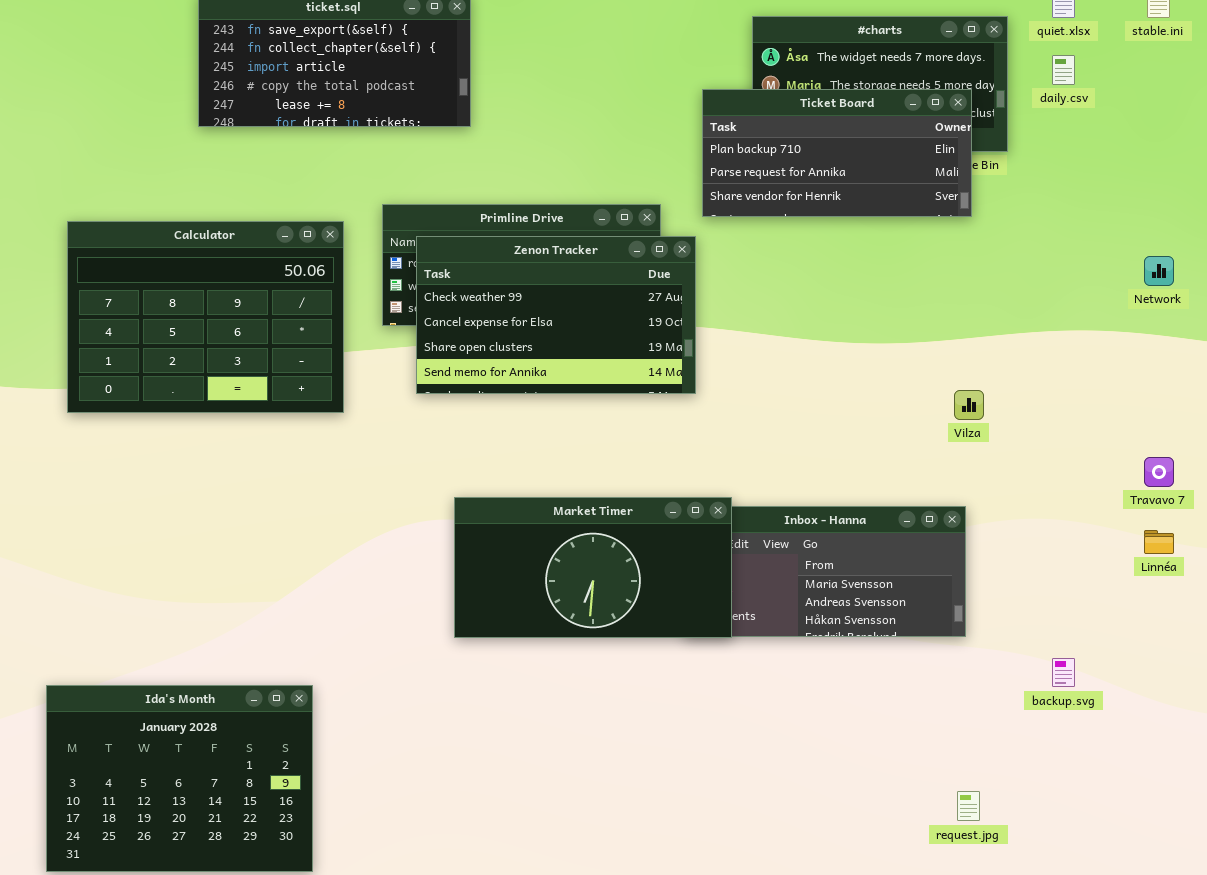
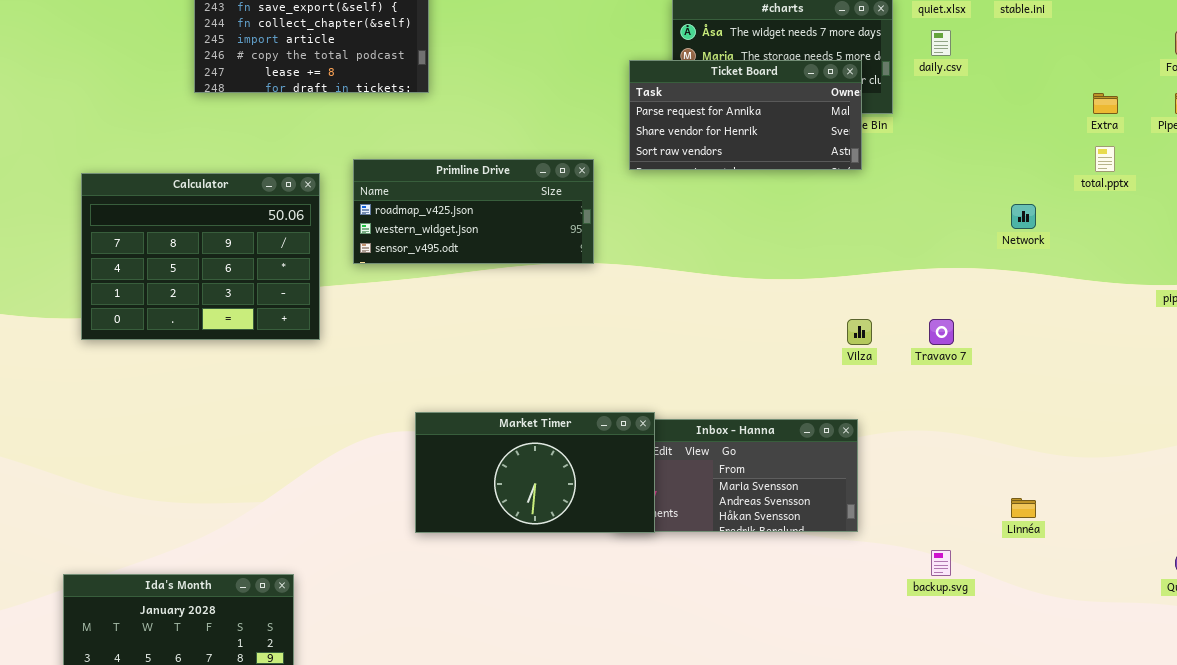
Ticket Board: [702,89,972,217] -> [629,60,862,170], scrolled down 1 row
Zenon Tracker: [416,236,696,394] -> none, closed
Travavo 7: [1144,457,1174,487] -> [929,319,954,345], moved
Linnéa: [1144,530,1174,554] -> [1011,498,1036,518], moved

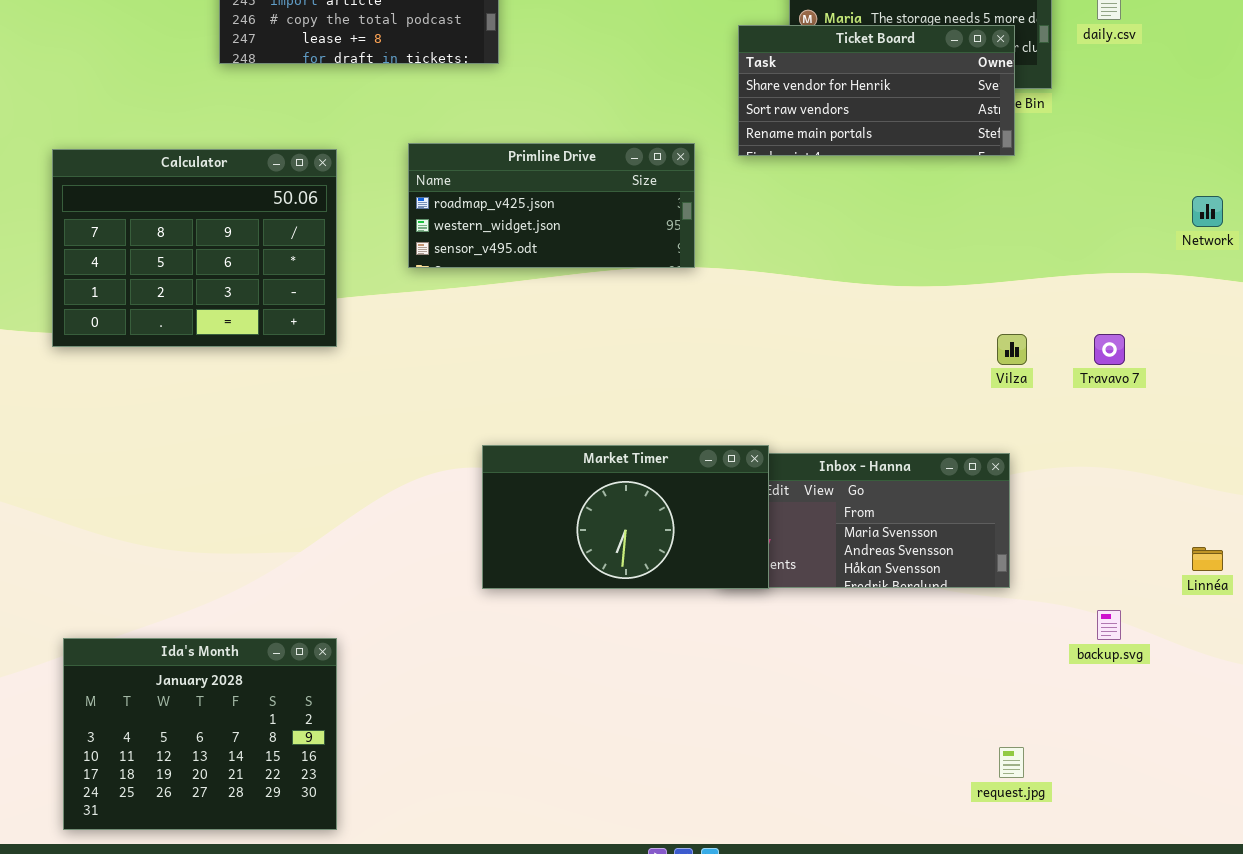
Ticket Board: [629,60,862,170] -> [738,25,1015,156], scrolled down 1 row
Calculator: [81,173,320,340] -> [52,149,337,347], moved

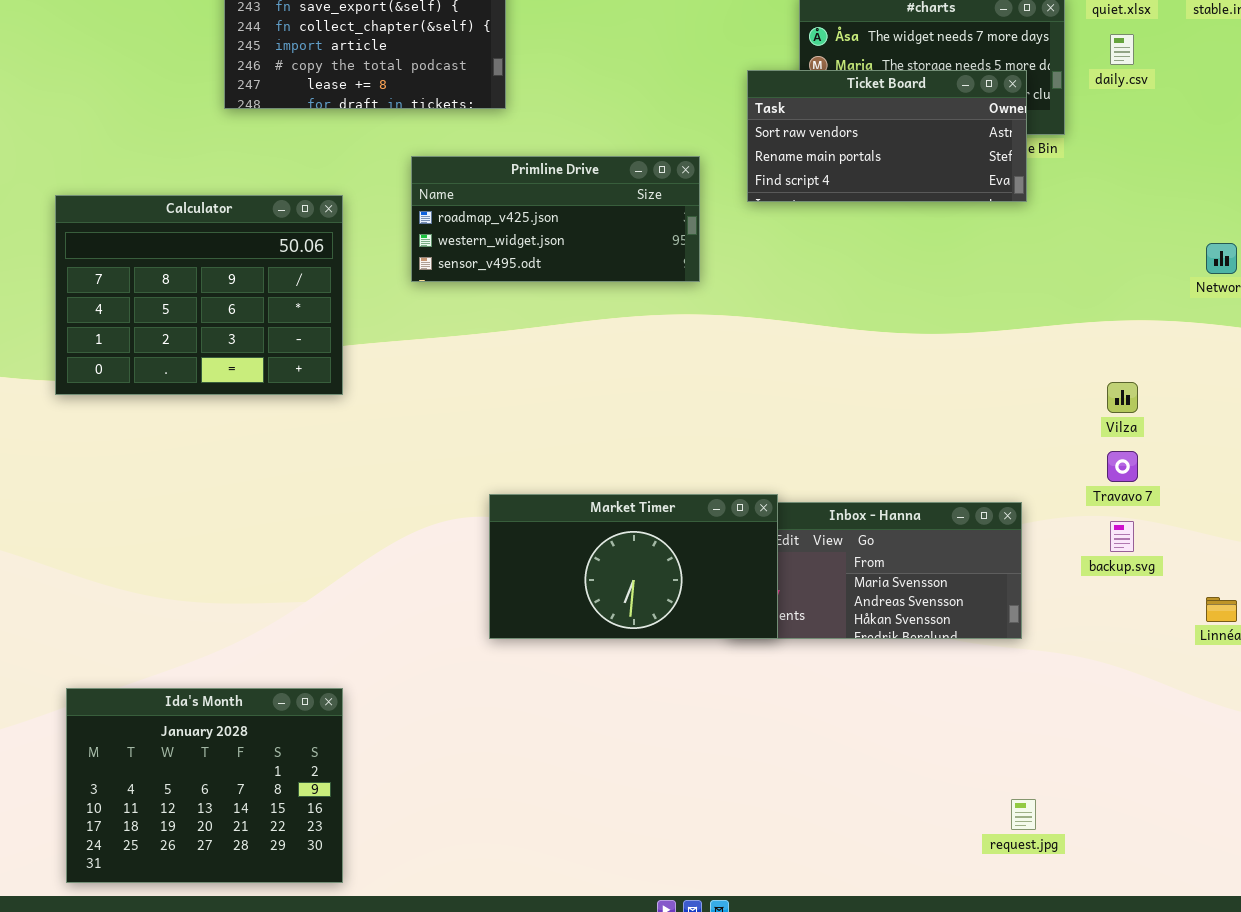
Ticket Board: [738,25,1015,156] -> [747,70,1027,202], scrolled down 1 row
Primline Drive: [408,143,695,268] -> [411,156,700,282], moved
Vilza: [997,334,1027,365] -> [1107,382,1138,413], moved
Travavo 7: [1094,334,1125,365] -> [1107,451,1138,482], moved
backup.svg: [1097,610,1121,640] -> [1110,521,1134,552], moved

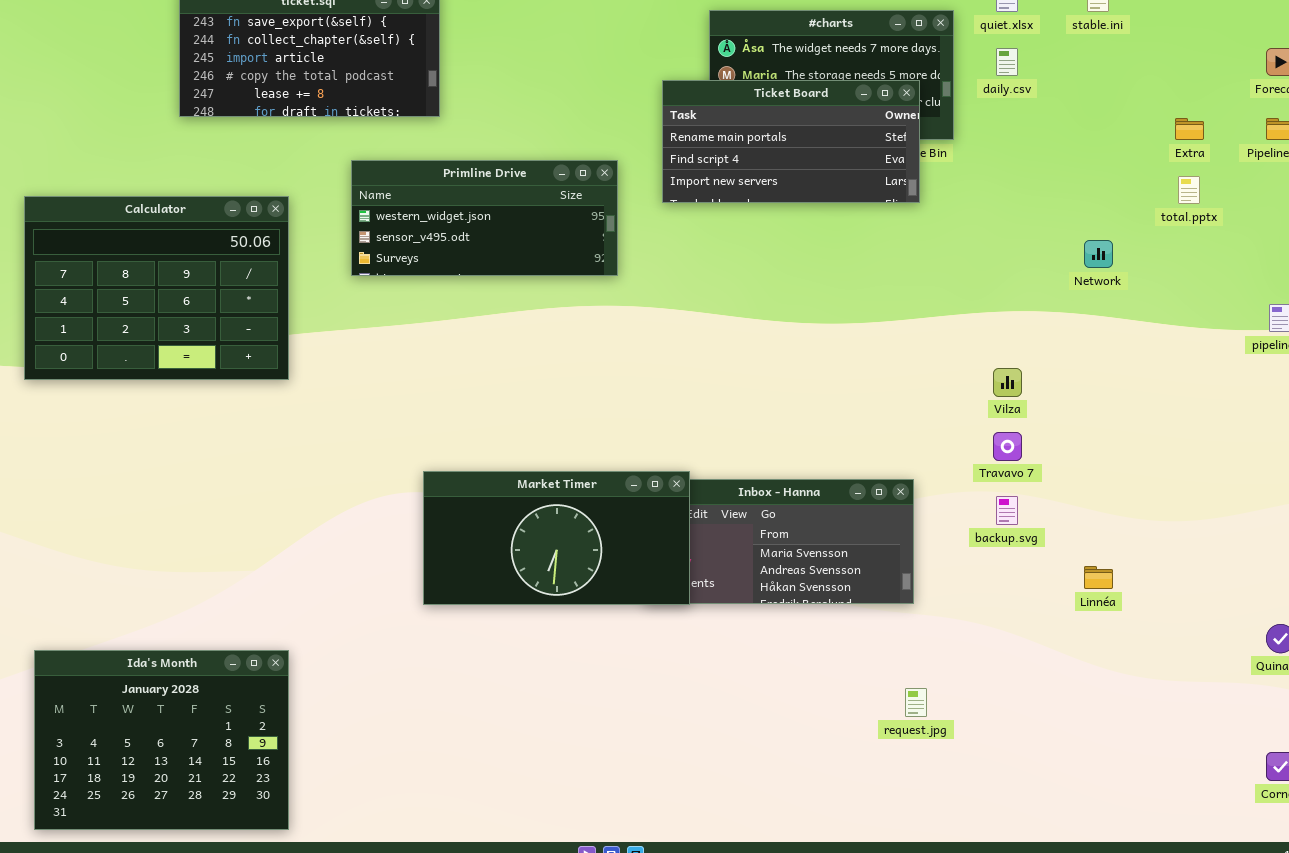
Ticket Board: [747,70,1027,202] -> [662,80,920,203], scrolled down 1 row
Primline Drive: [411,156,700,282] -> [351,160,618,276], scrolled down 1 row
request.jpg: [1011,799,1036,830] -> [905,688,927,717], moved

